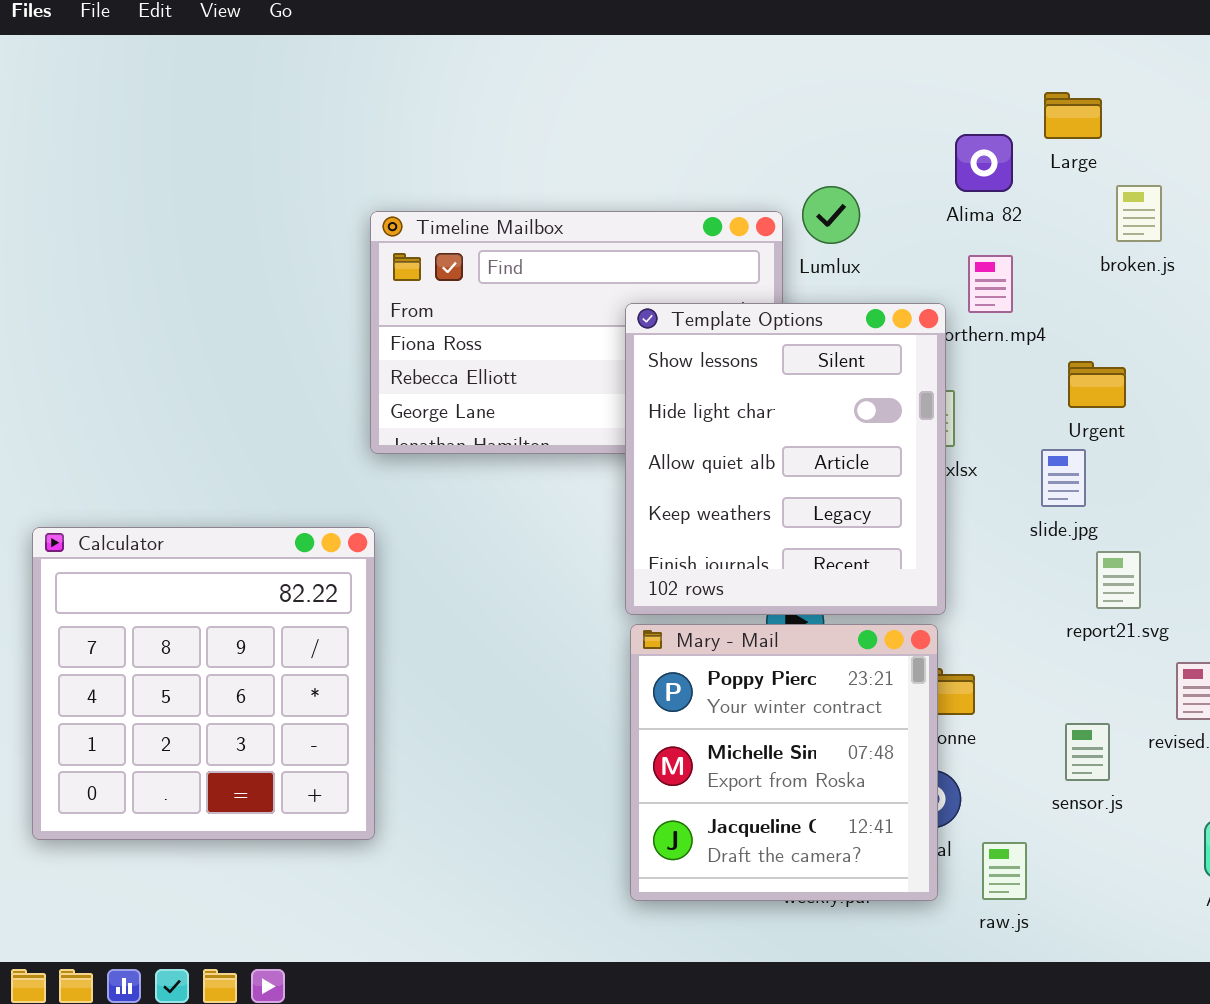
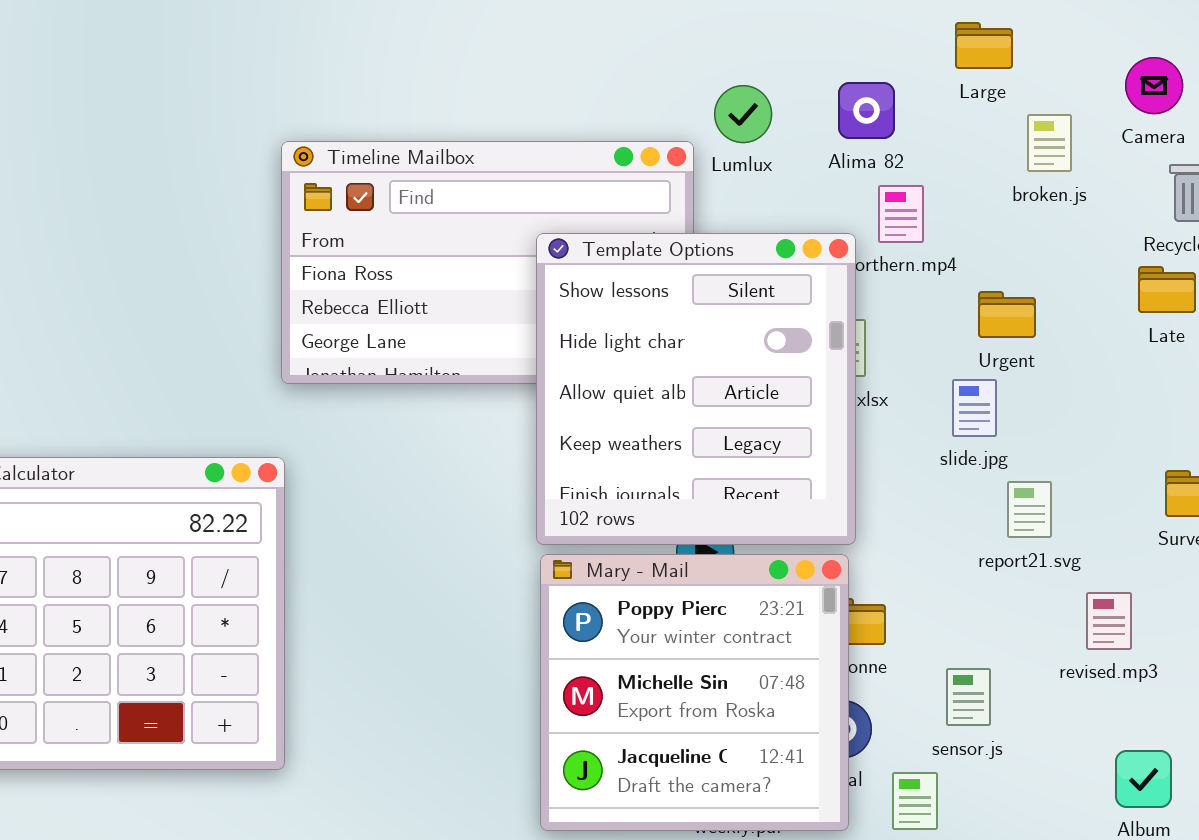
Alima 82: [955,134,1013,192] -> [838,82,895,139], moved
Lumlux: [802,186,860,244] -> [714,85,772,143], moved
sensor.js: [1065,723,1110,781] -> [946,668,991,726], moved

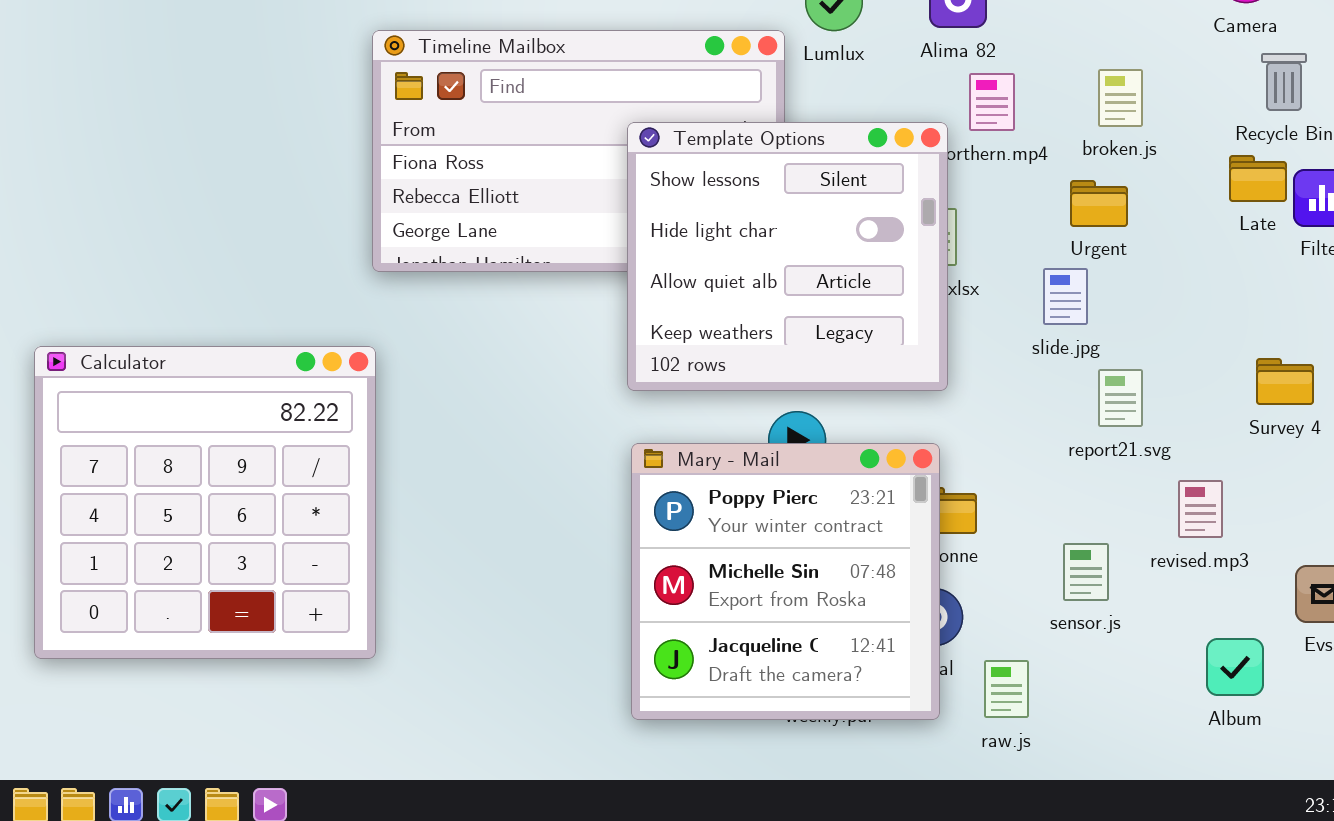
broken.js: [1027,114,1072,172] -> [1098,69,1143,127], moved
Template Options: [536,233,856,545] -> [627,122,948,391], resized
sensor.js: [946,668,991,726] -> [1063,543,1109,601], moved

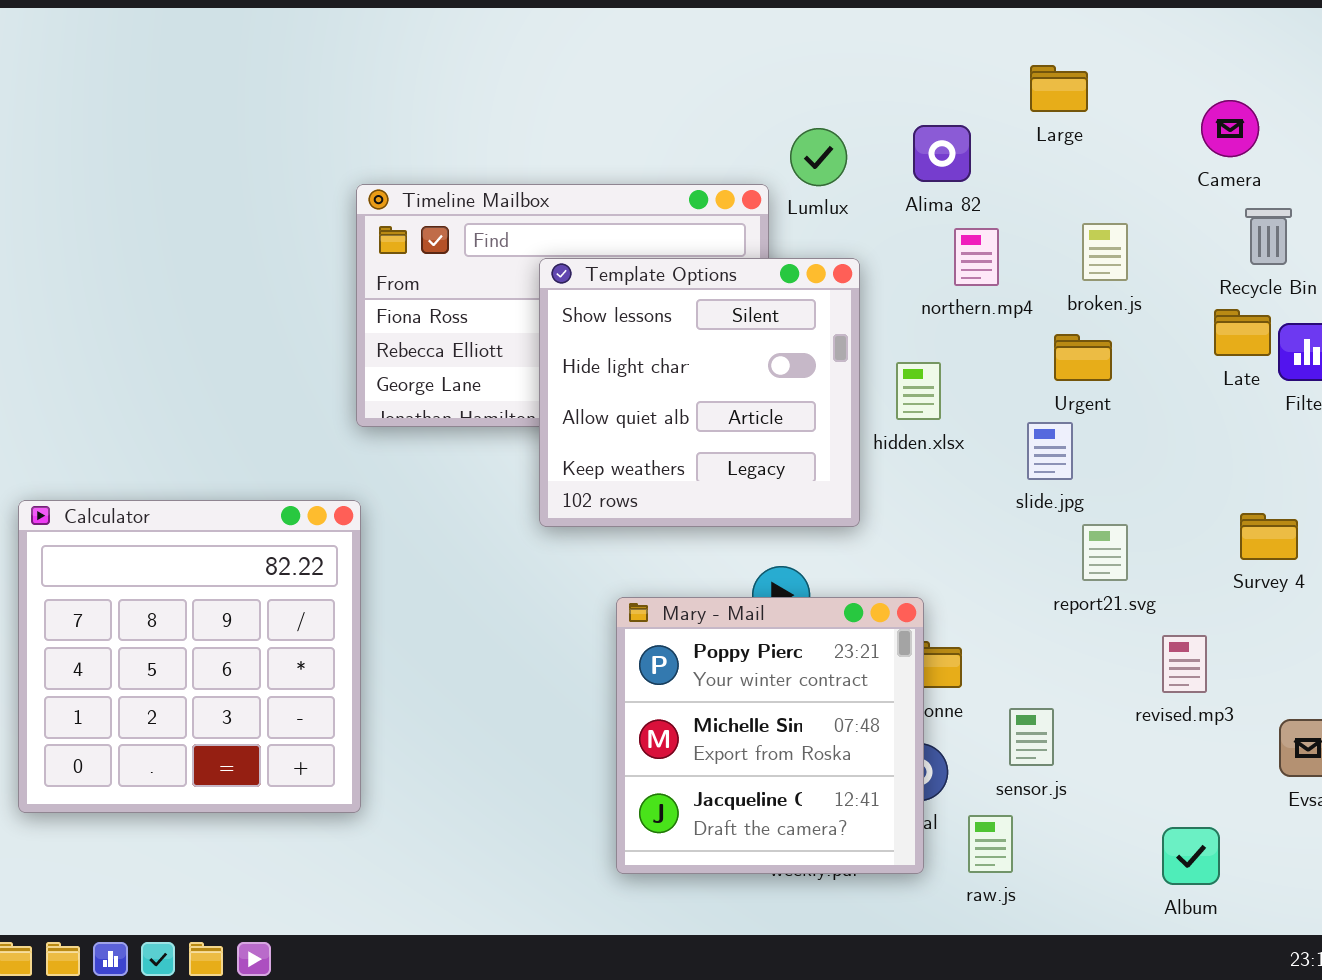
Template Options: [627,122,948,391] -> [539,258,860,527], moved
sensor.js: [1063,543,1109,601] -> [1009,708,1054,766], moved
Album: [1206,638,1264,696] -> [1162,827,1220,885], moved

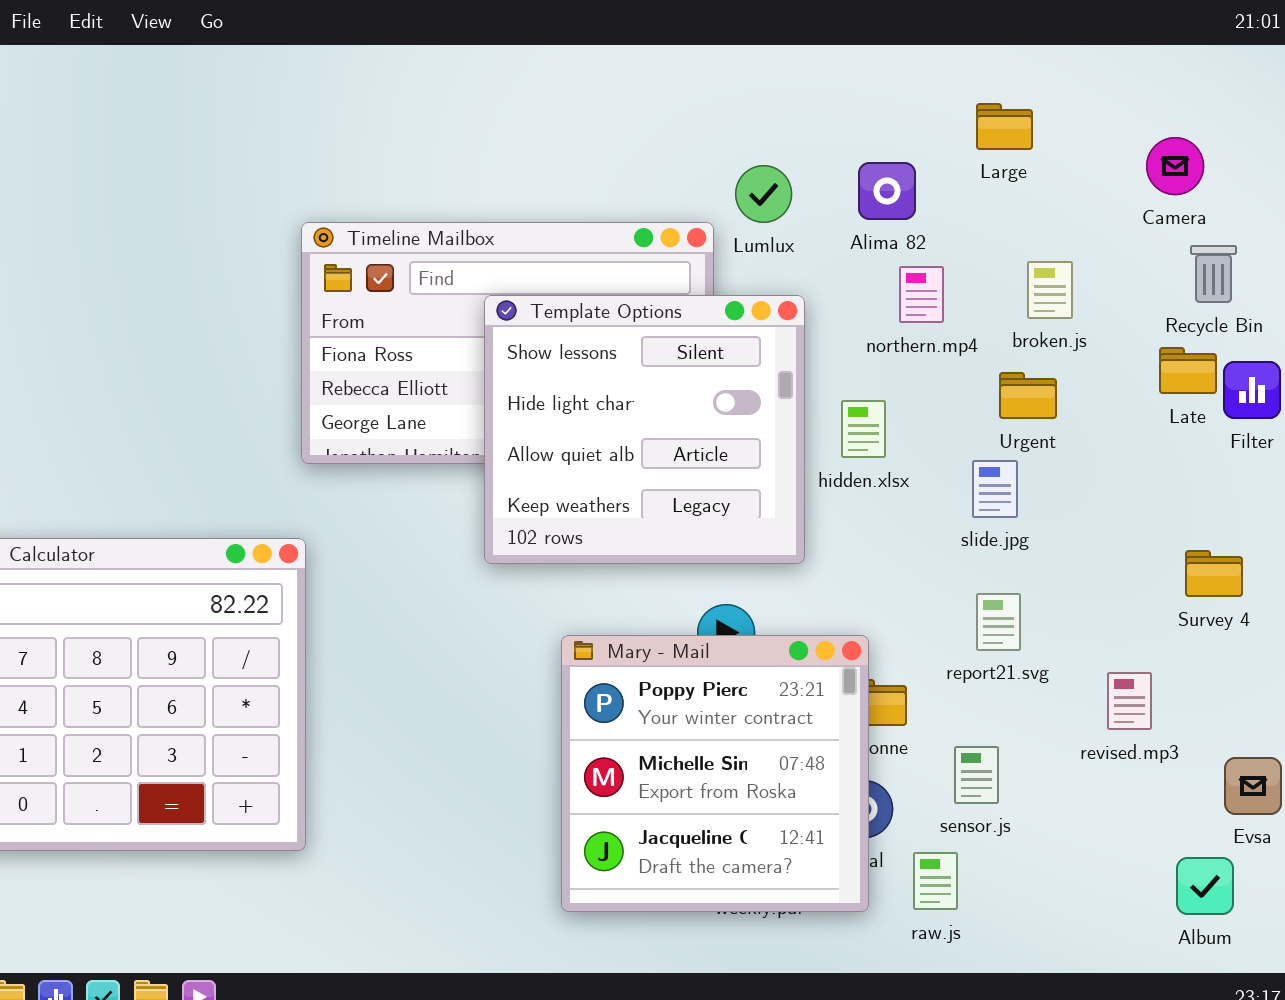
report21.svg: [1082,524,1128,581] -> [976,593,1021,651], moved
Album: [1162,827,1220,885] -> [1176,857,1234,915], moved

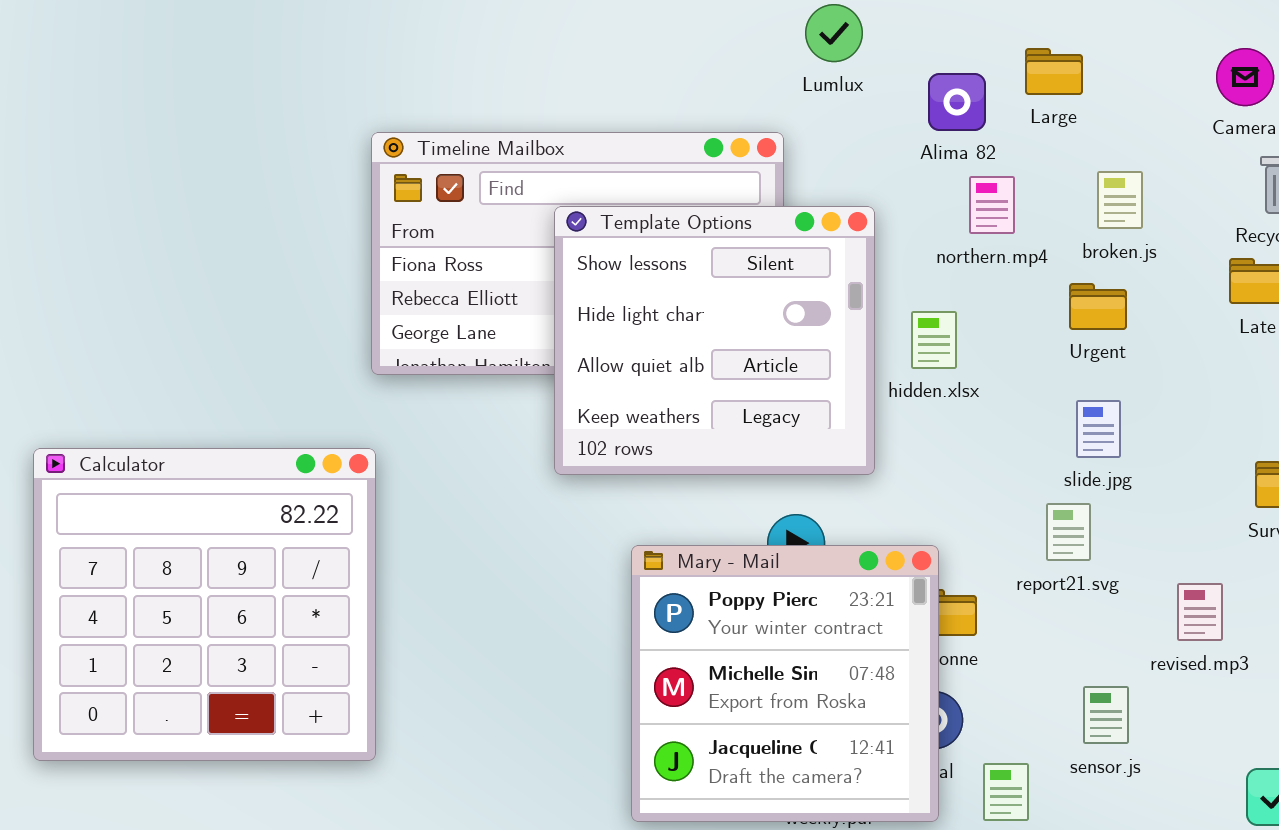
Large: [976,103,1033,150] -> [1025,48,1083,95], moved
Lumlux: [735,165,792,223] -> [805,4,863,62], moved
slide.jpg: [972,460,1018,518] -> [1076,400,1121,458], moved
sensor.js: [954,746,999,804] -> [1083,686,1129,744], moved

